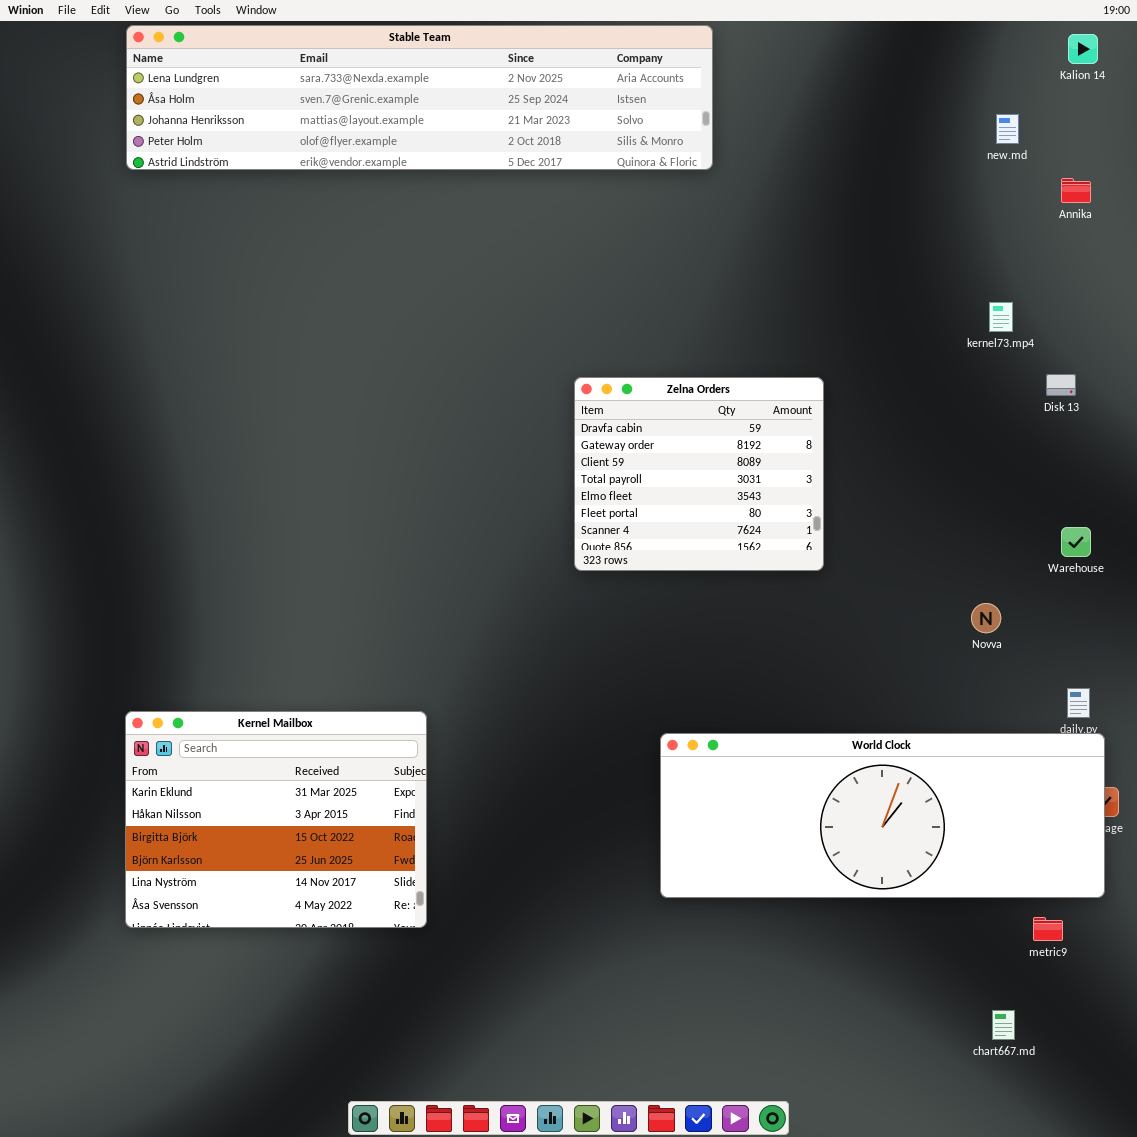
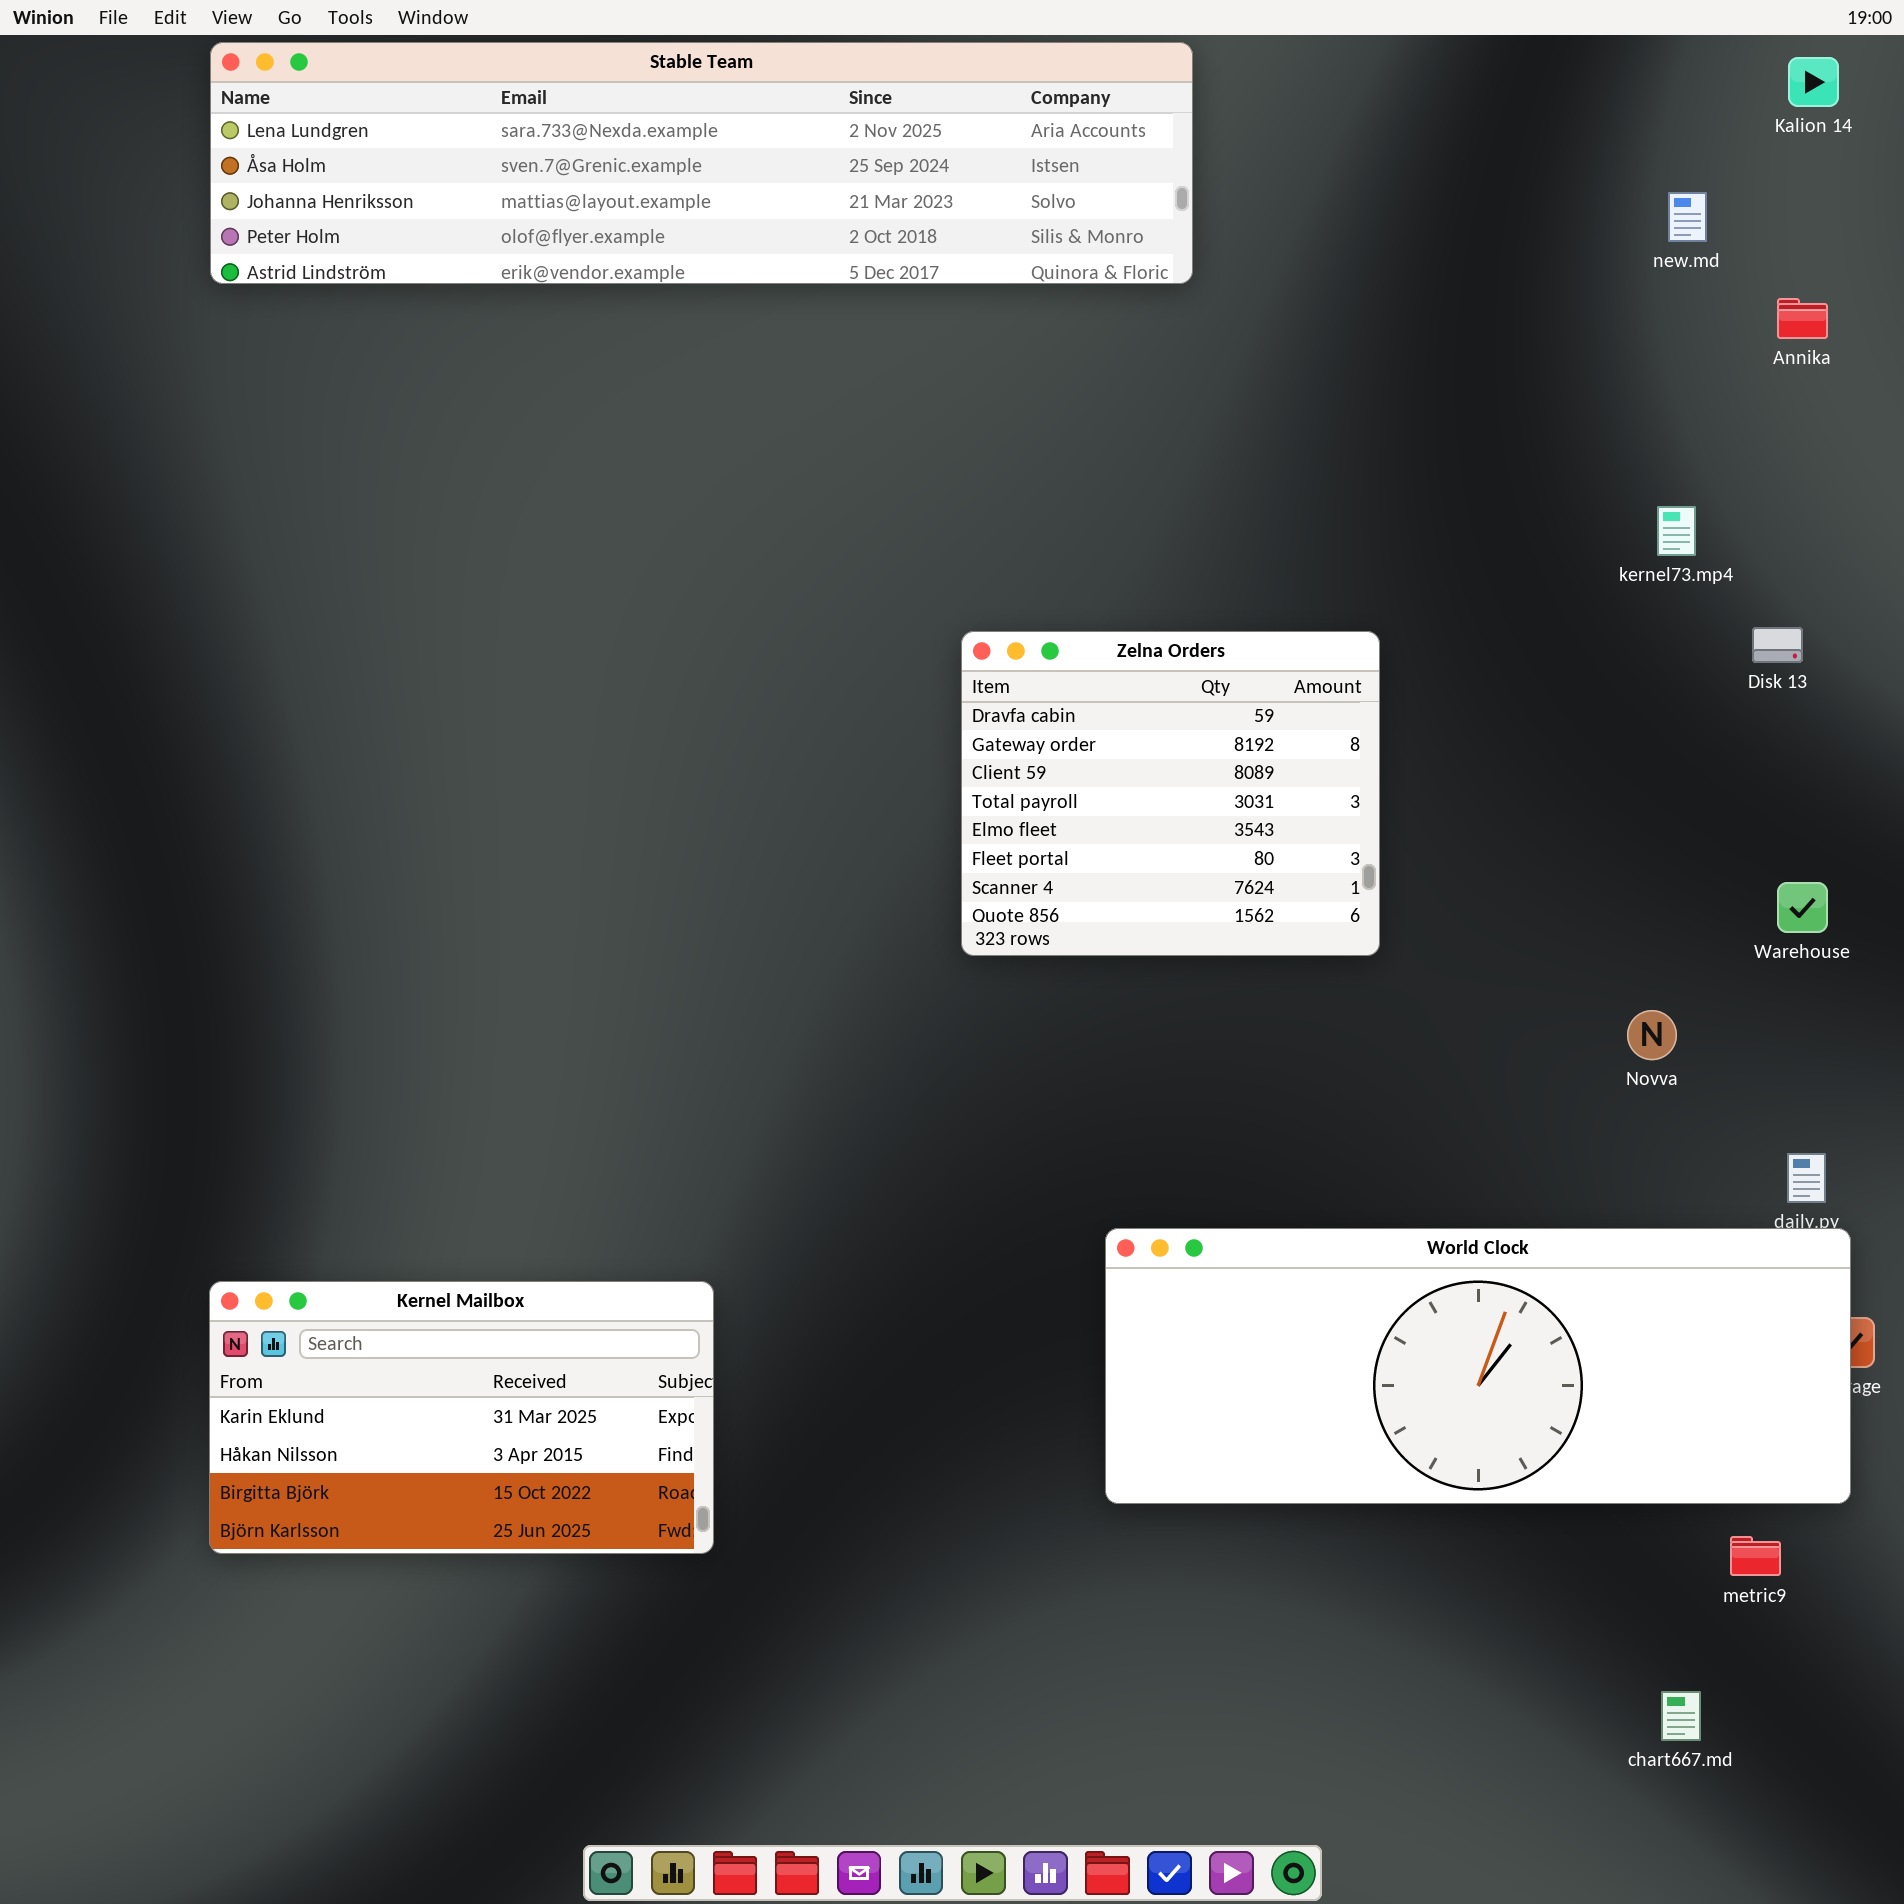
Kernel Mailbox: [125,711,427,928] -> [209,1281,714,1554], resized

